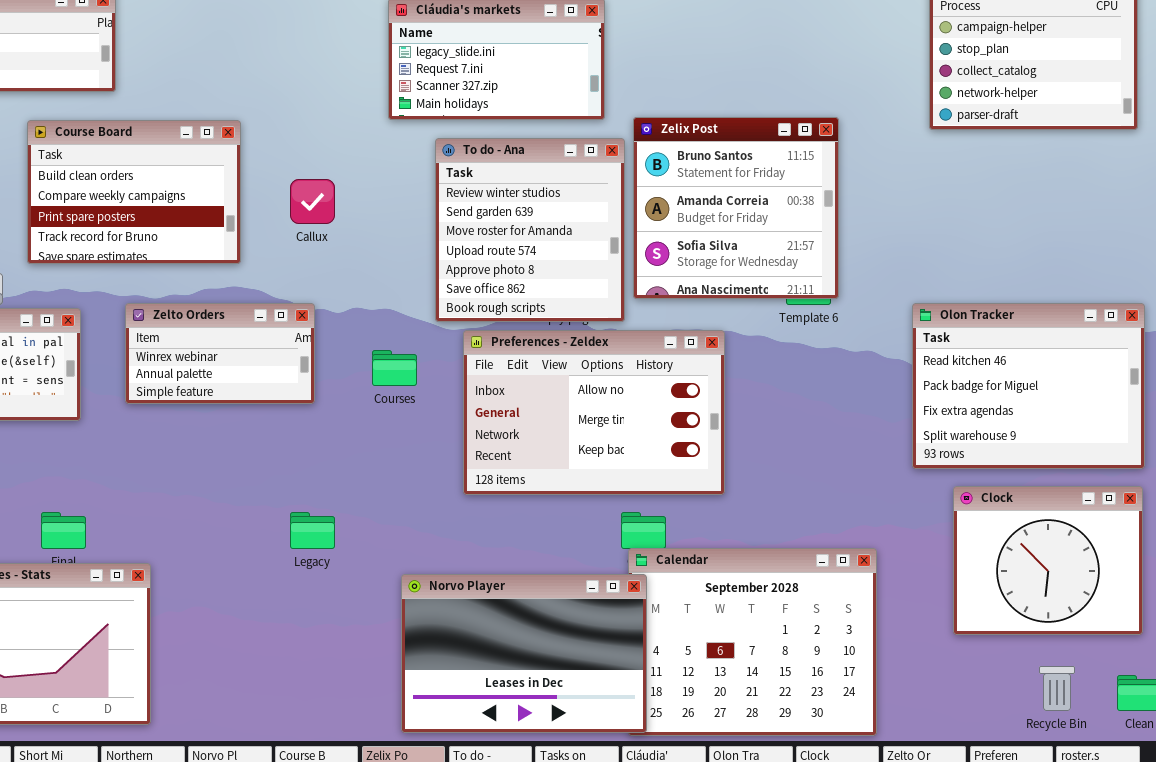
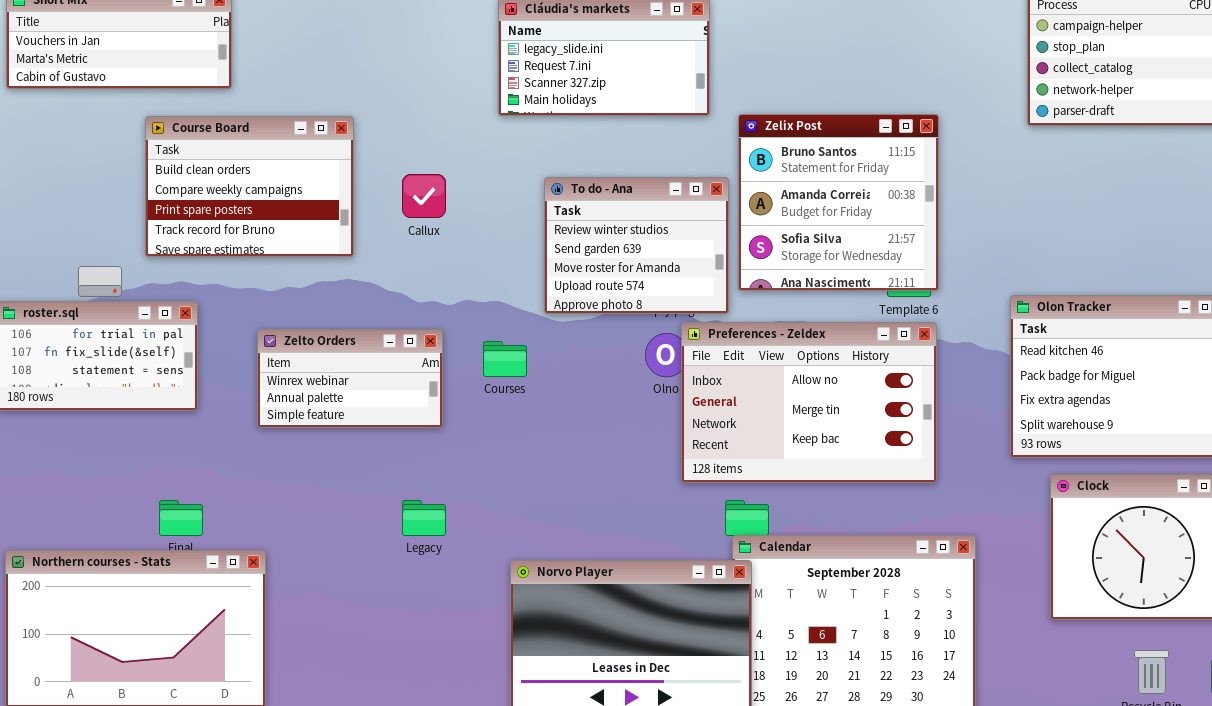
To do - Ana: [435,138,625,322] -> [544,177,729,314], resized
Zelto Orders: [125,303,315,404] -> [257,329,443,428], moved
Preferences - Zeldex: [463,330,725,495] -> [681,322,937,483], moved

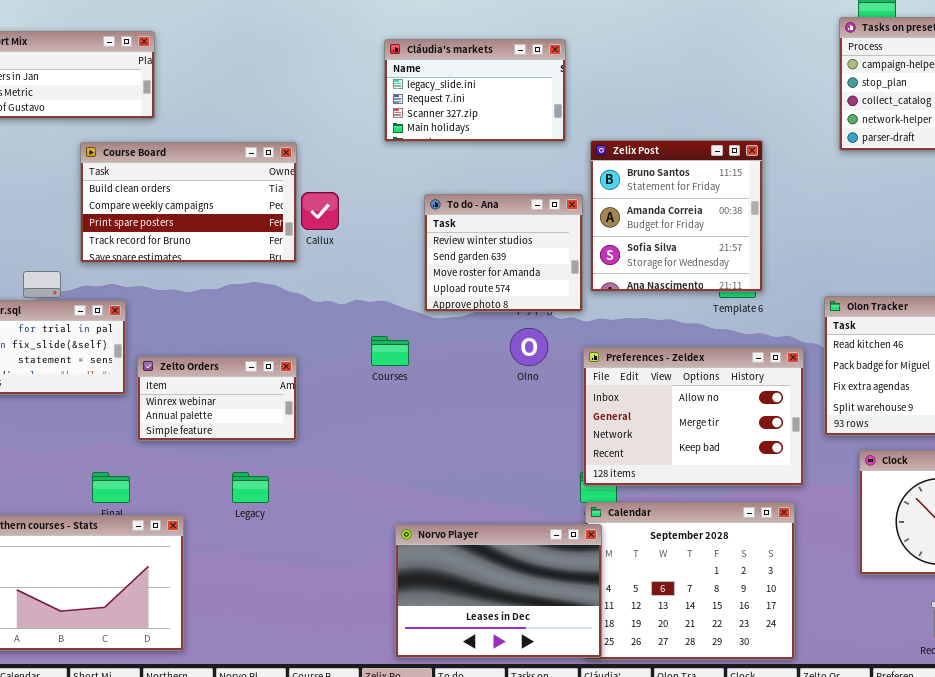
Course Board: [145,116,354,257] -> [80,142,297,263], resized
Preferences - Zeldex: [681,322,937,483] -> [583,347,804,486], moved
Zelto Orders: [257,329,443,428] -> [137,356,297,441], moved
Legacy: [402,500,446,536] -> [232,472,269,503], moved

